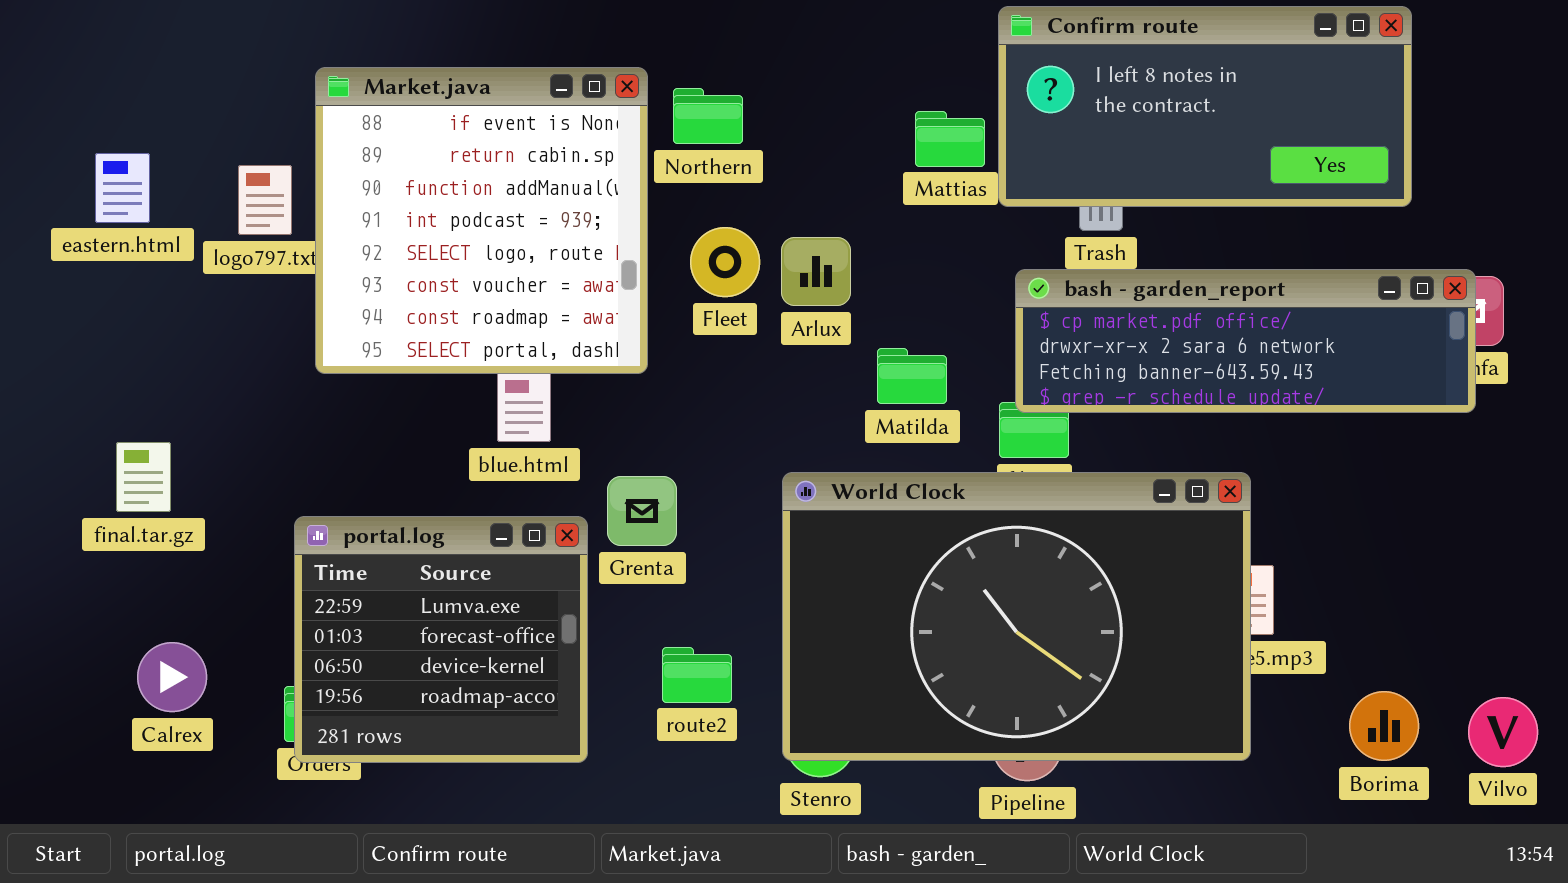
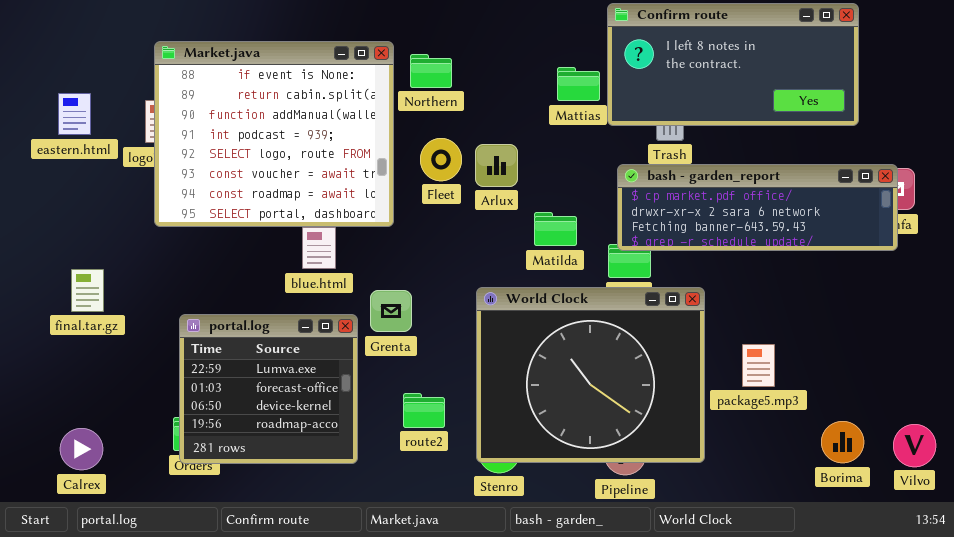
Market.java: [315,67,648,374] -> [154,41,394,227], resized
World Clock: [782,472,1251,761] -> [476,287,705,463], resized
Calrex: [137,642,207,712] -> [60,428,103,470], moved

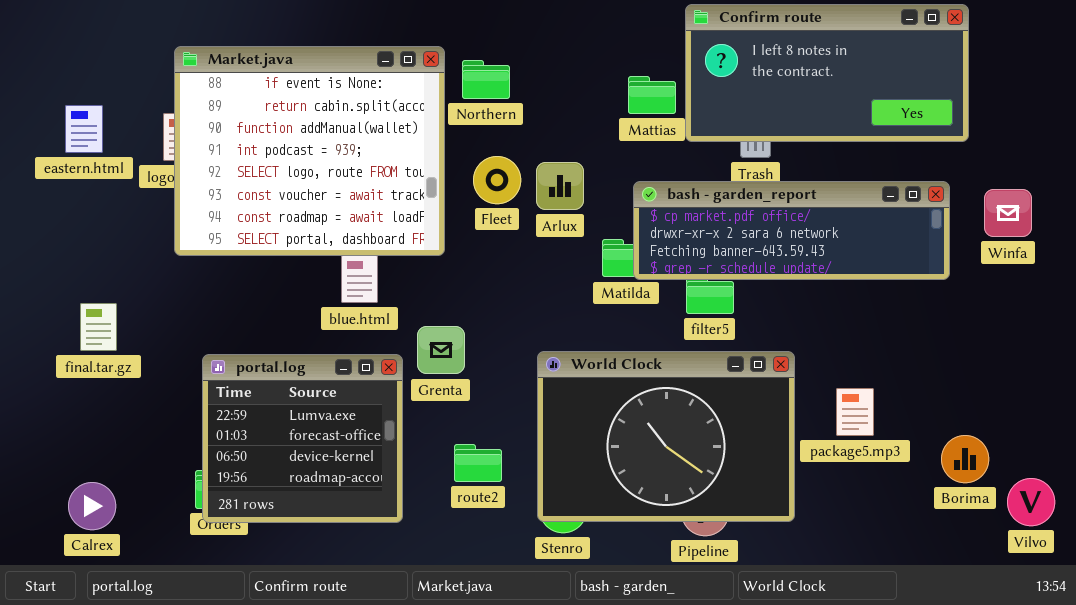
bash - garden_report: [617,164,898,251] -> [633,181,950,280], moved
World Clock: [476,287,705,463] -> [537,351,795,522], resized
Borima: [821,421,864,463] -> [941,435,989,483], moved

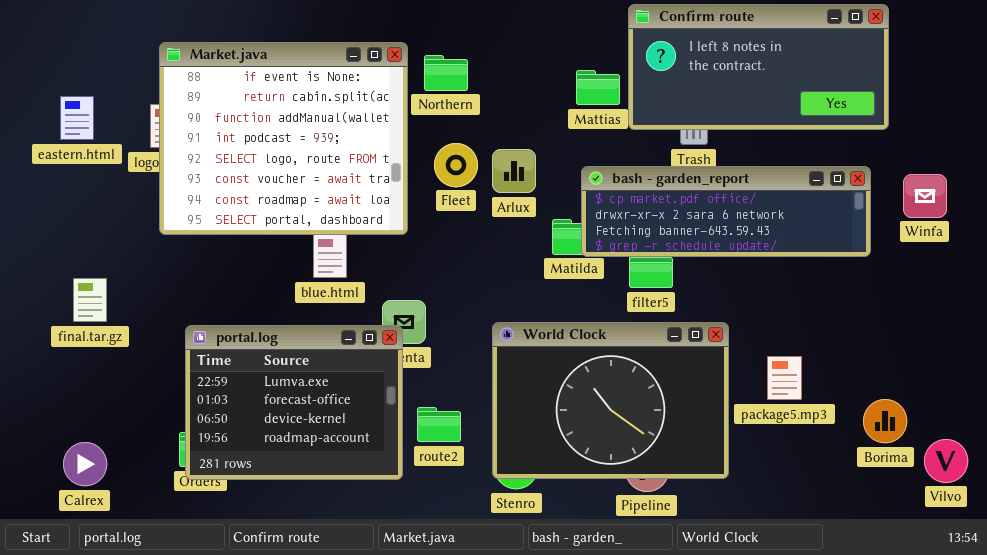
portal.log: [202,354,403,523] -> [185,325,403,480], resized

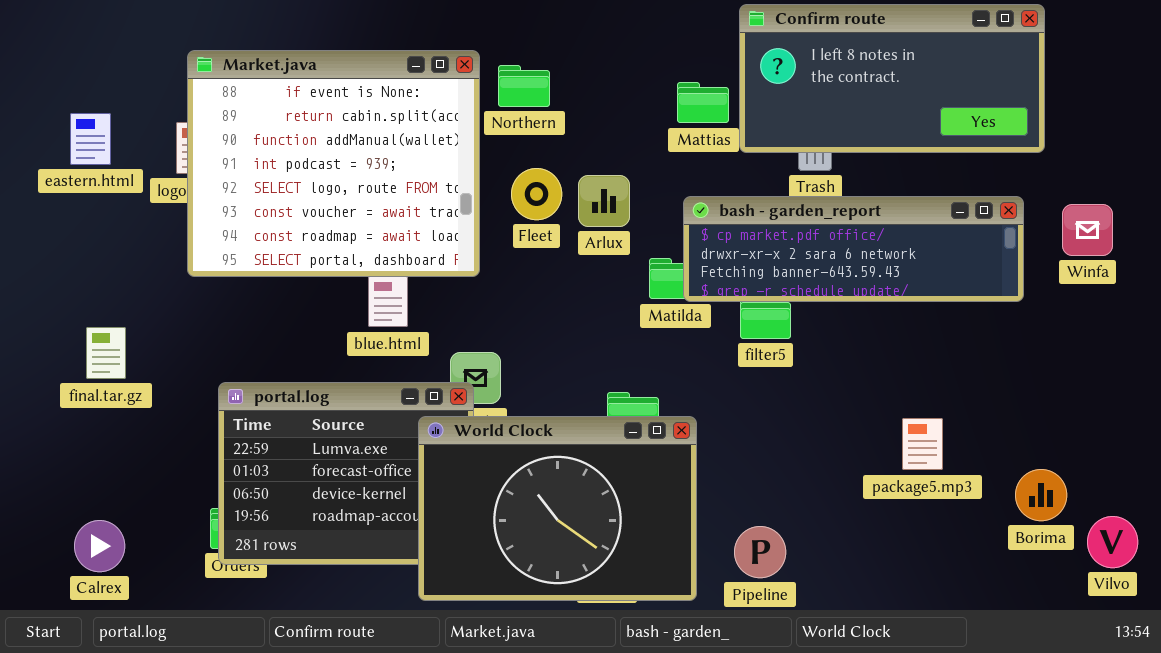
World Clock: [492,322,729,479] -> [418,416,697,601], moved

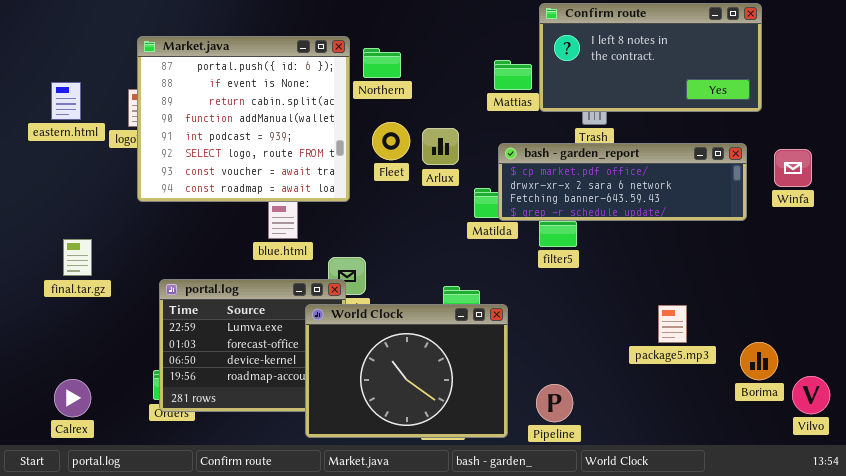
Market.java: [187,50,480,277] -> [137,36,350,202], scrolled up 1 row

